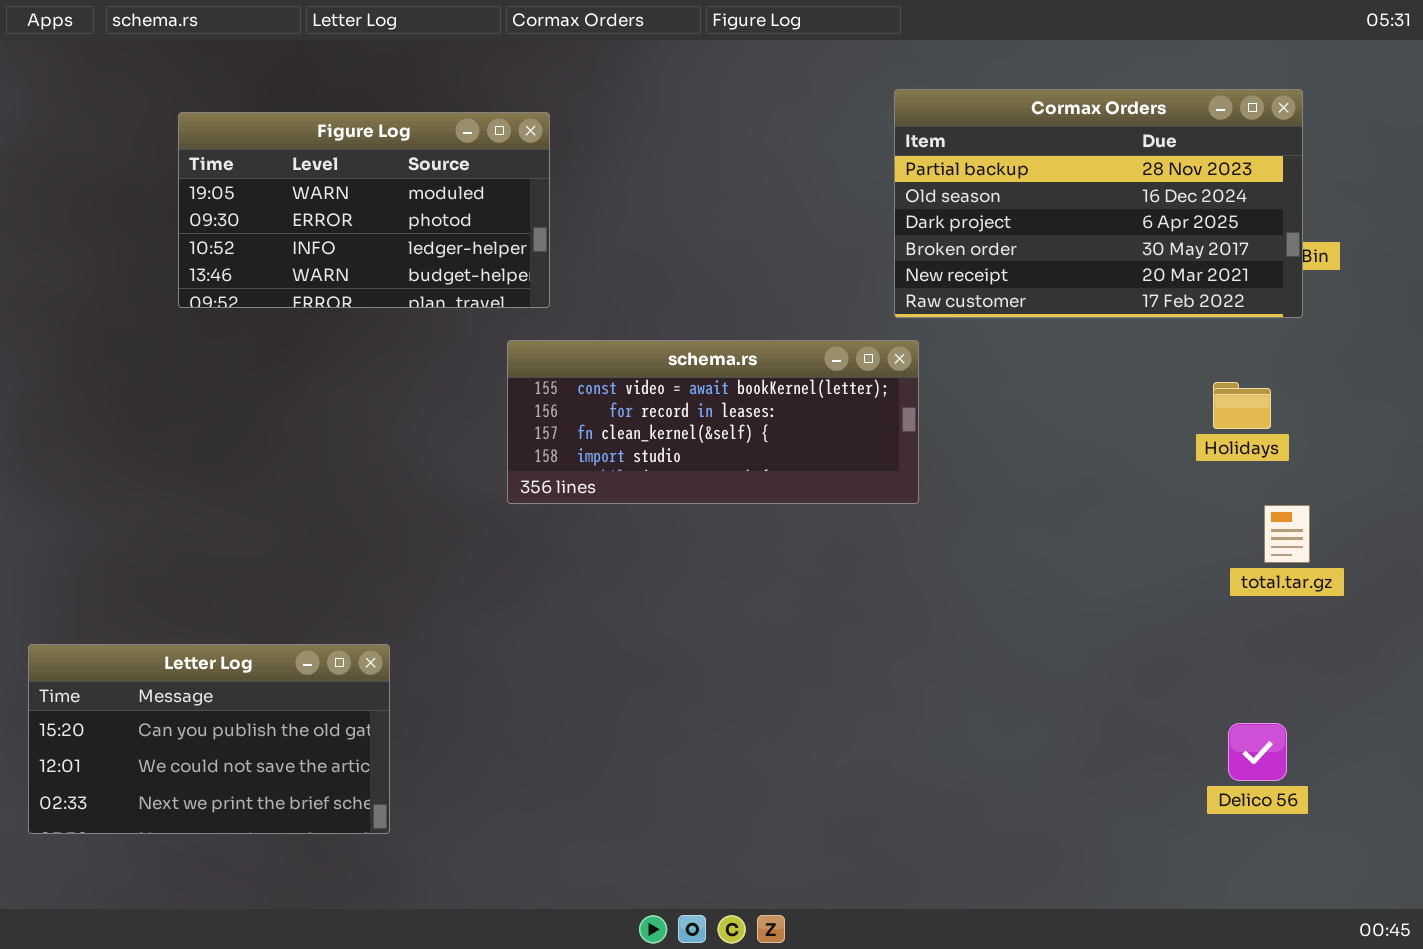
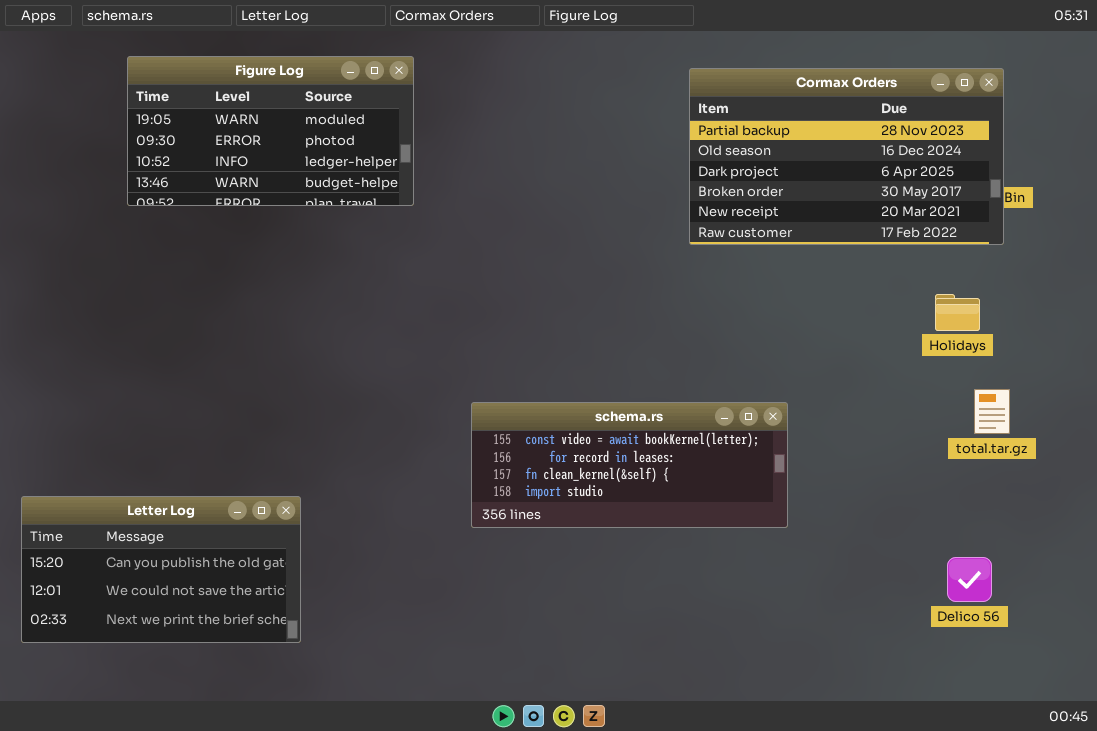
Figure Log: [178,112,550,308] -> [127,56,414,206], moved
schema.rs: [507,340,919,504] -> [471,402,788,528], moved

